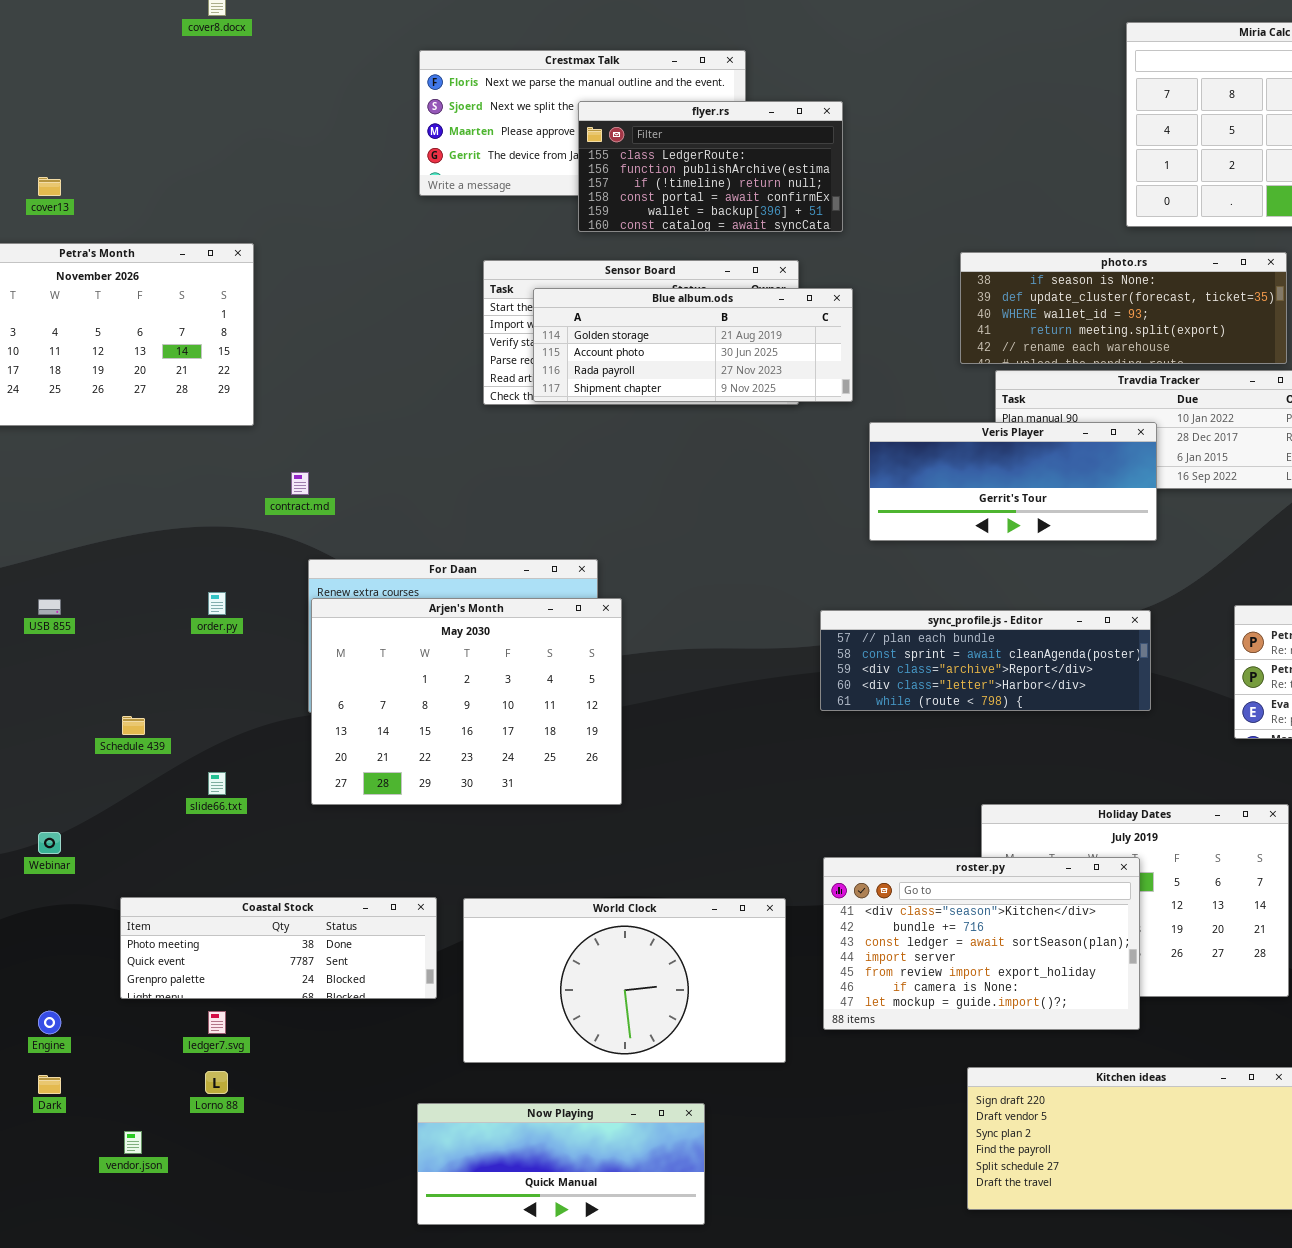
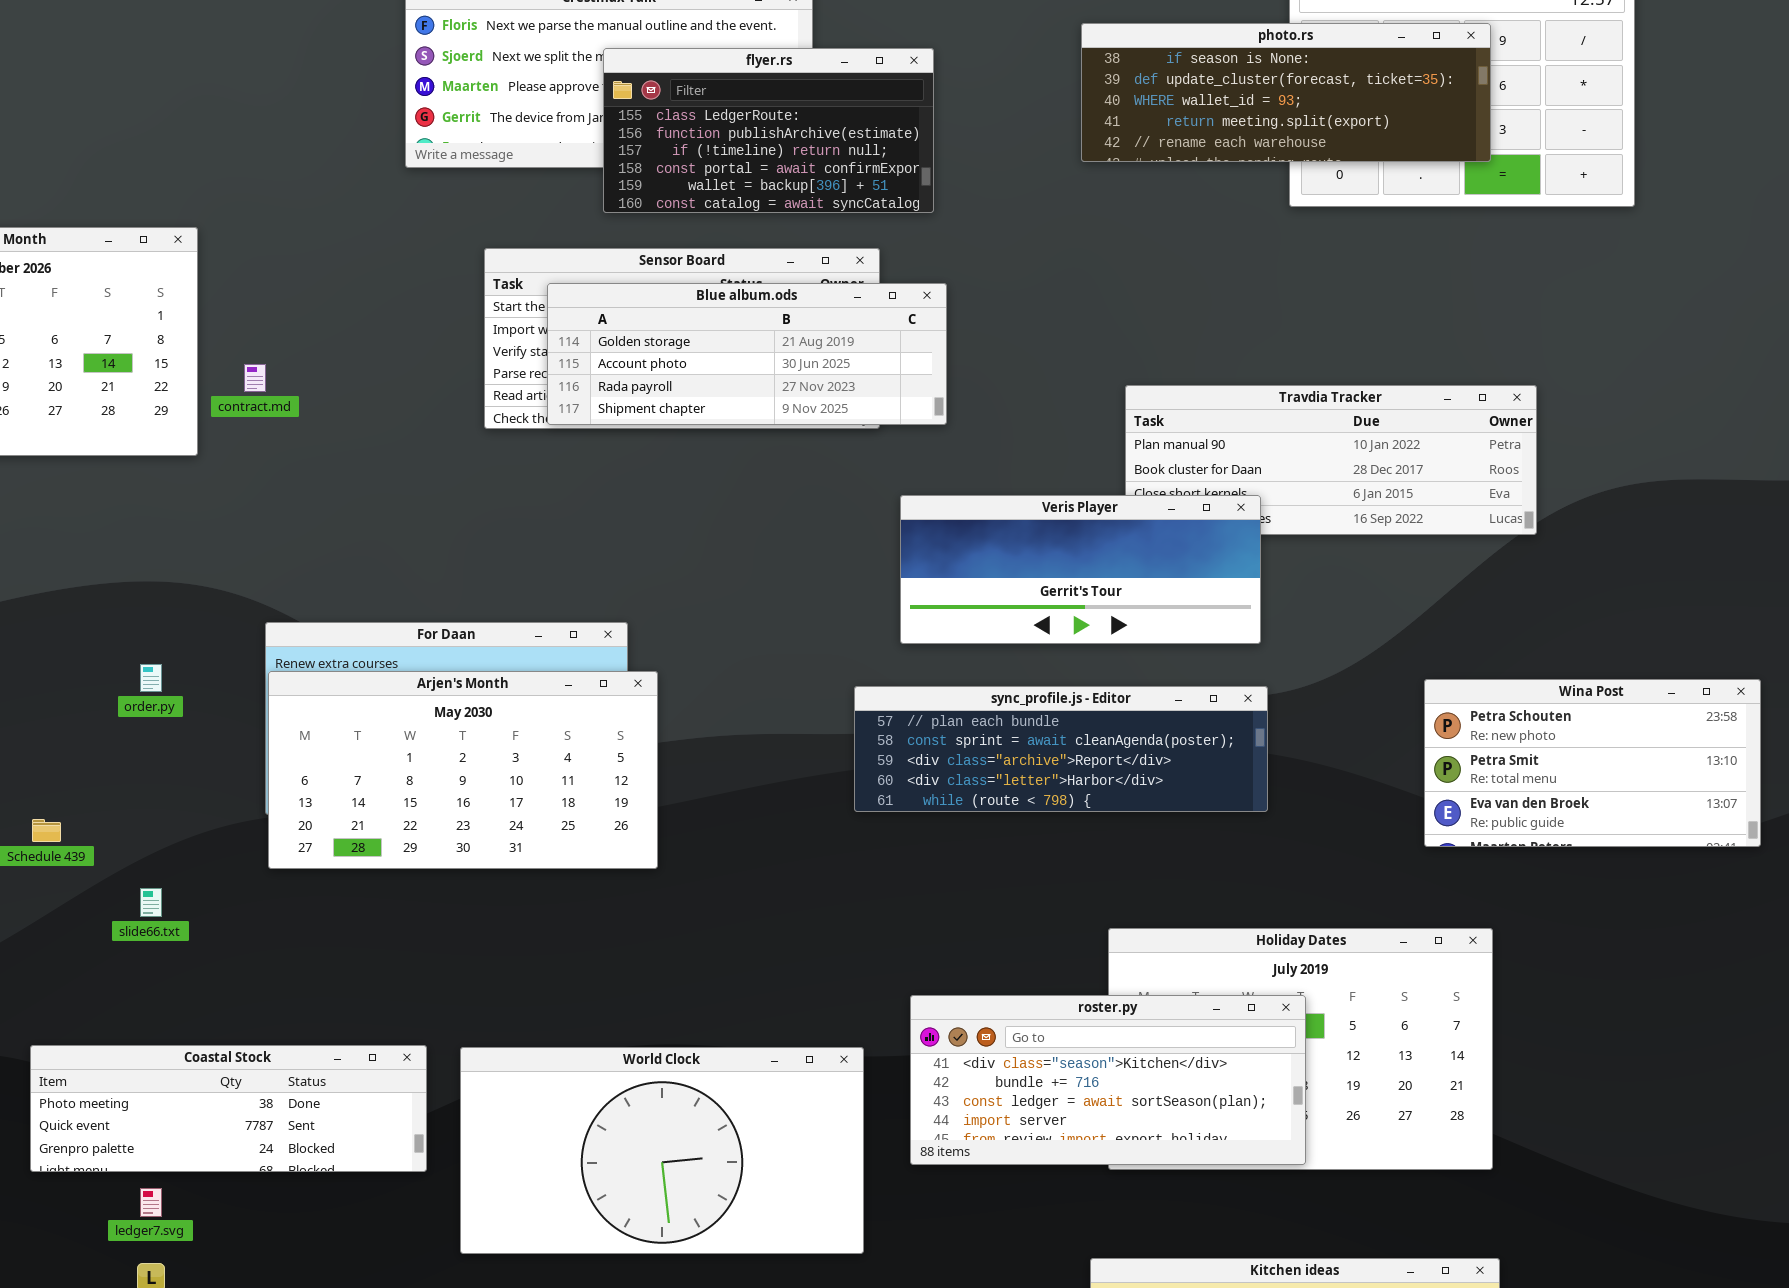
photo.rs: [960,252,1287,364] -> [1081,23,1491,162], moved
Veris Player: [869,422,1157,541] -> [900,495,1261,644], moved
contract.md: [291,472,309,495] -> [244,364,266,392], moved
Arjen's Month: [311,598,622,805] -> [268,671,658,869], resized
sync_profile.js - Editor: [820,610,1151,711] -> [854,686,1268,812], moved
roster.py: [823,857,1140,1030] -> [910,995,1306,1165], resized

